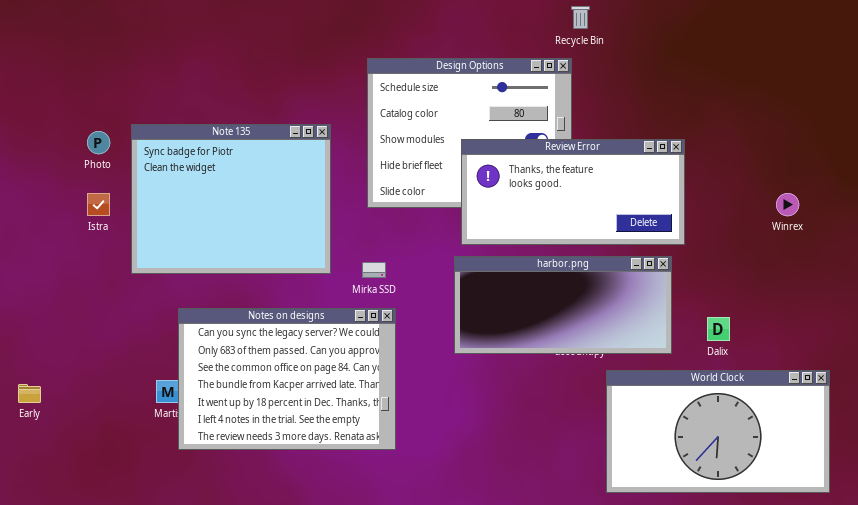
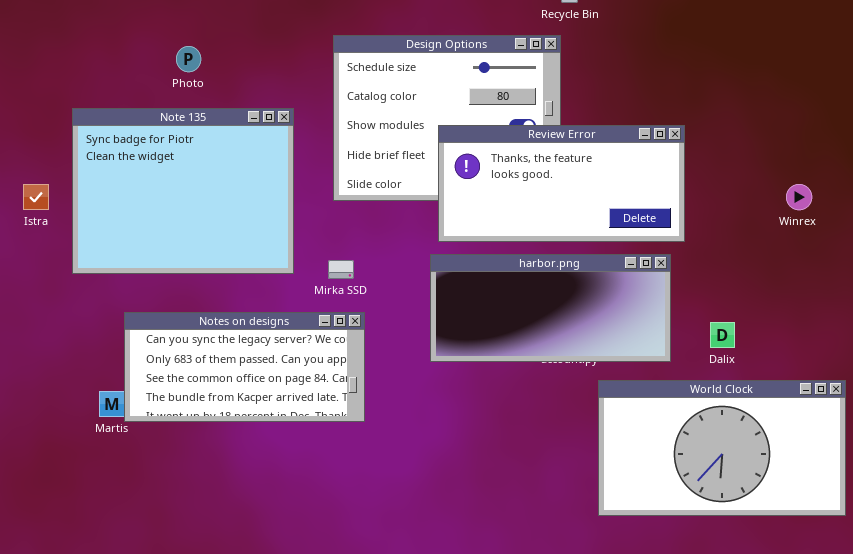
Photo: [87,131,110,154] -> [176,46,201,72], moved
Notes on designs: [178,308,396,450] -> [124,312,365,422], resized

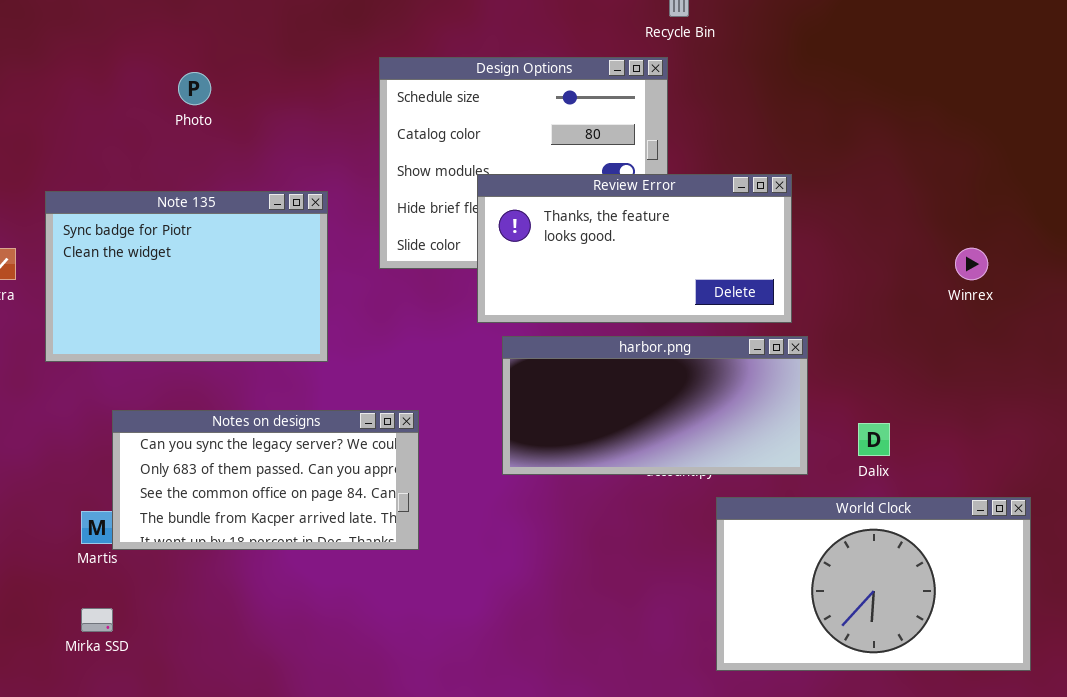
Note 135: [72,108,294,274] -> [45,191,328,362], resized
Review Error: [438,125,685,242] -> [477,174,792,323], moved
Mirka SSD: [328,260,354,279] -> [81,608,113,632], moved

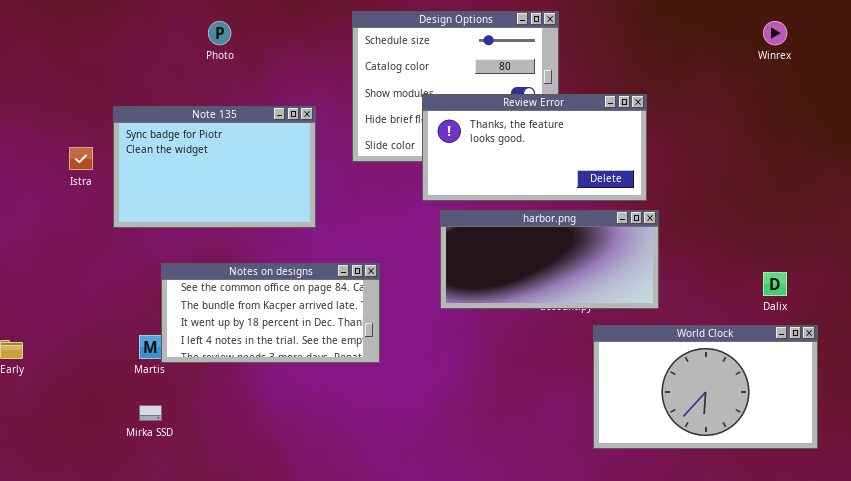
Winrex: [955,248,988,280] -> [763,21,787,45], moved
Notes on designs: [112,410,419,550] -> [161,263,380,363], scrolled down 2 rows
Dalix: [858,423,890,456] -> [763,272,787,296], moved

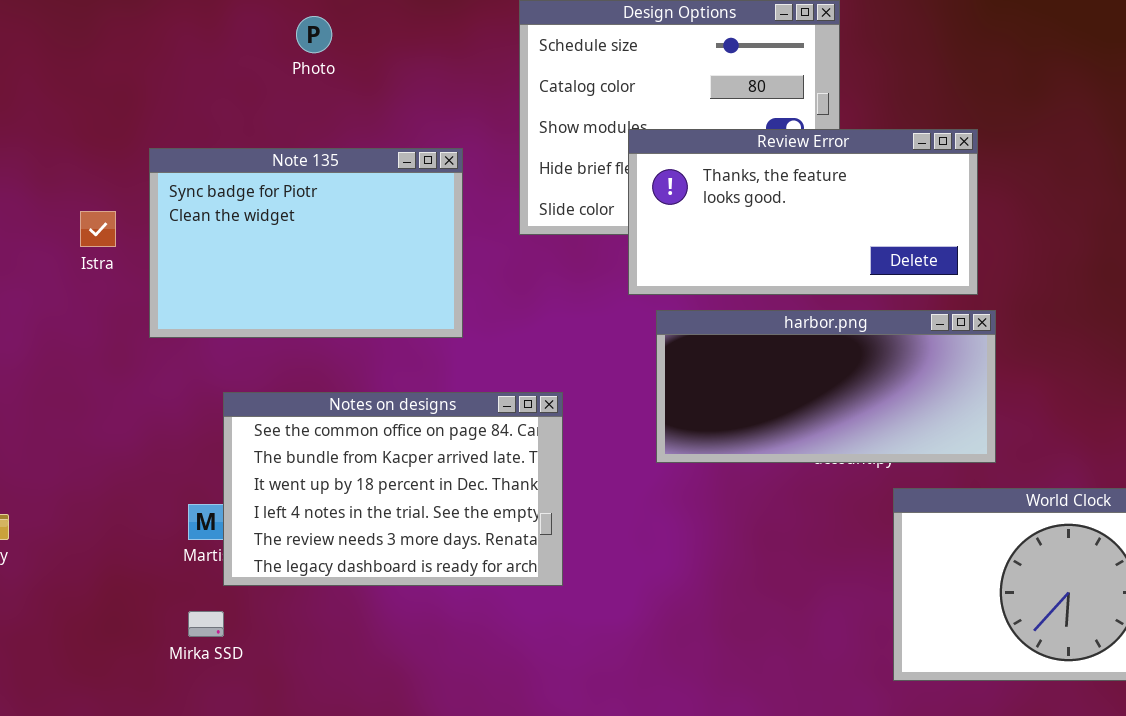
Notes on designs: [161,263,380,363] -> [223,392,563,586], resized

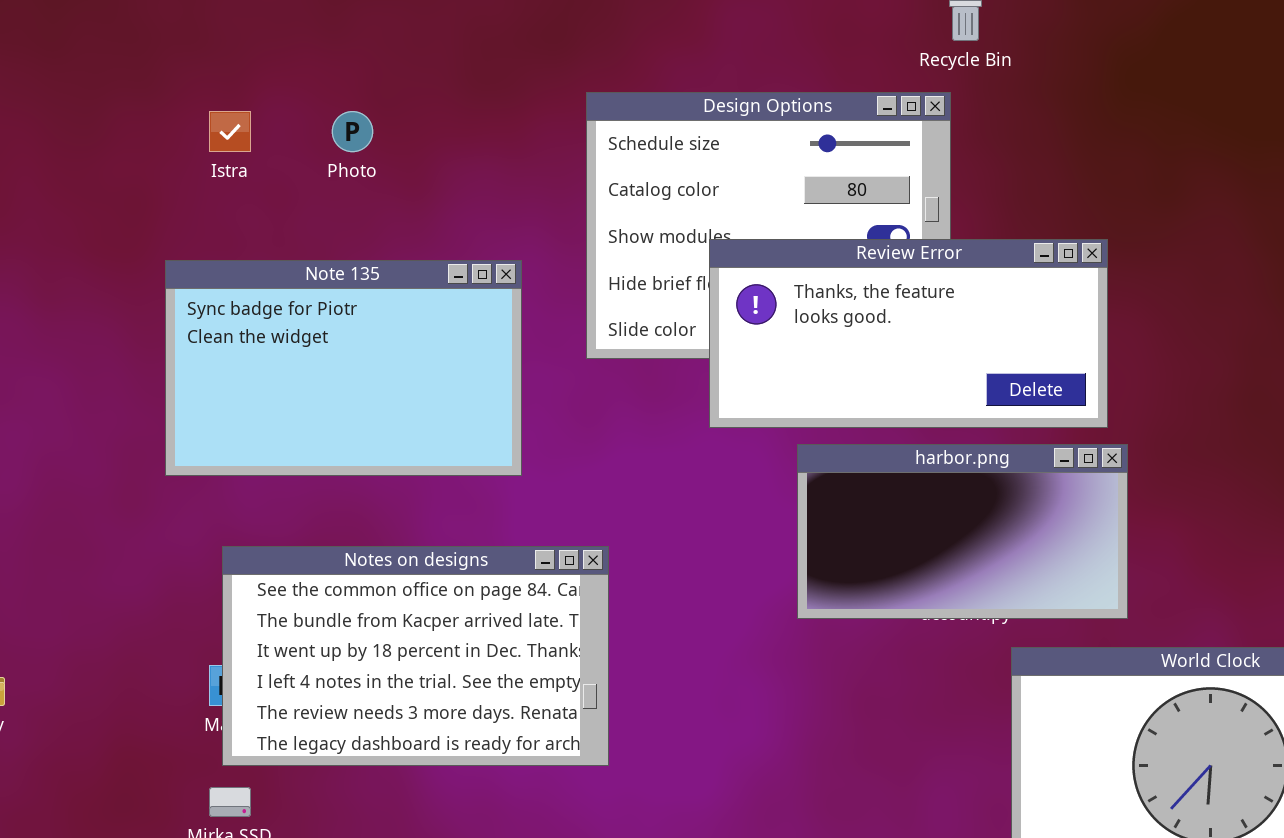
Istra: [80,211,116,247] -> [209,111,251,152], moved
harbor.png: [656,310,996,463] -> [797,444,1128,619], resized
Notes on designs: [223,392,563,586] -> [222,546,609,766], moved

